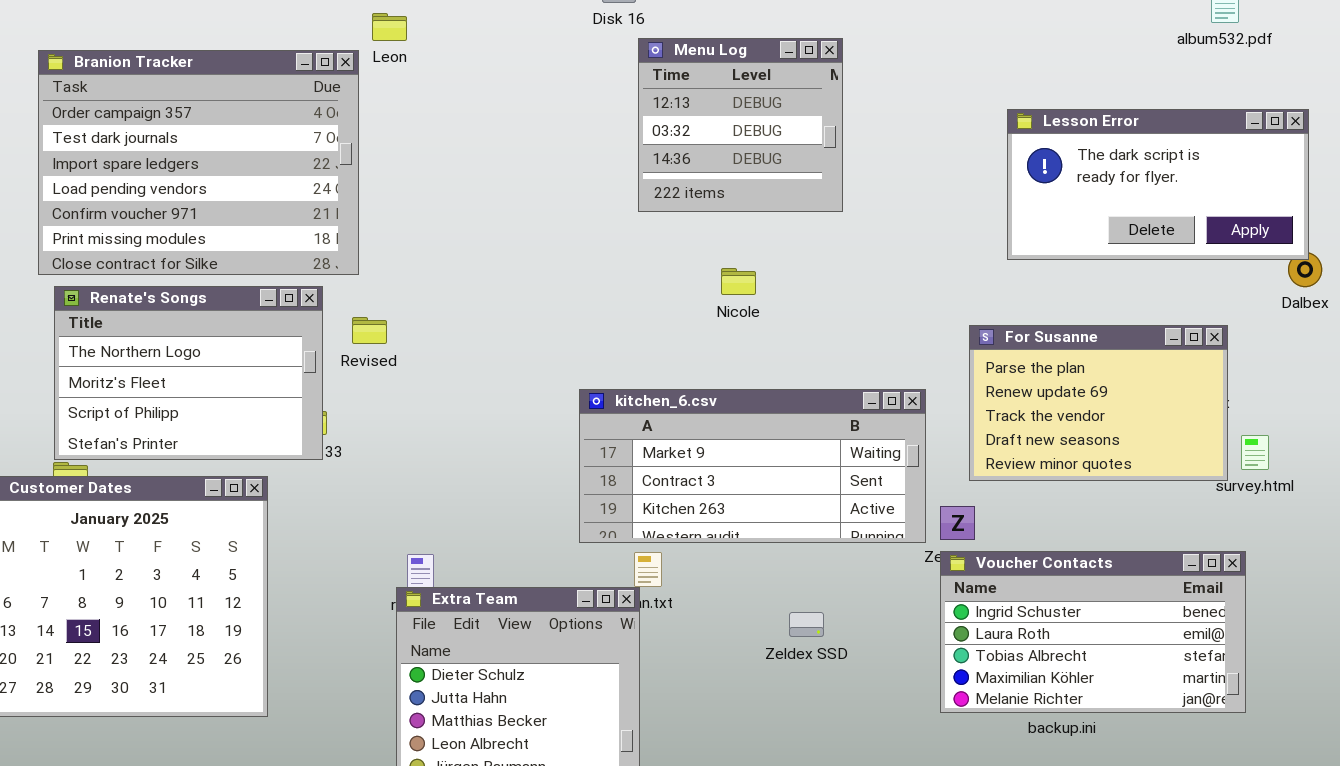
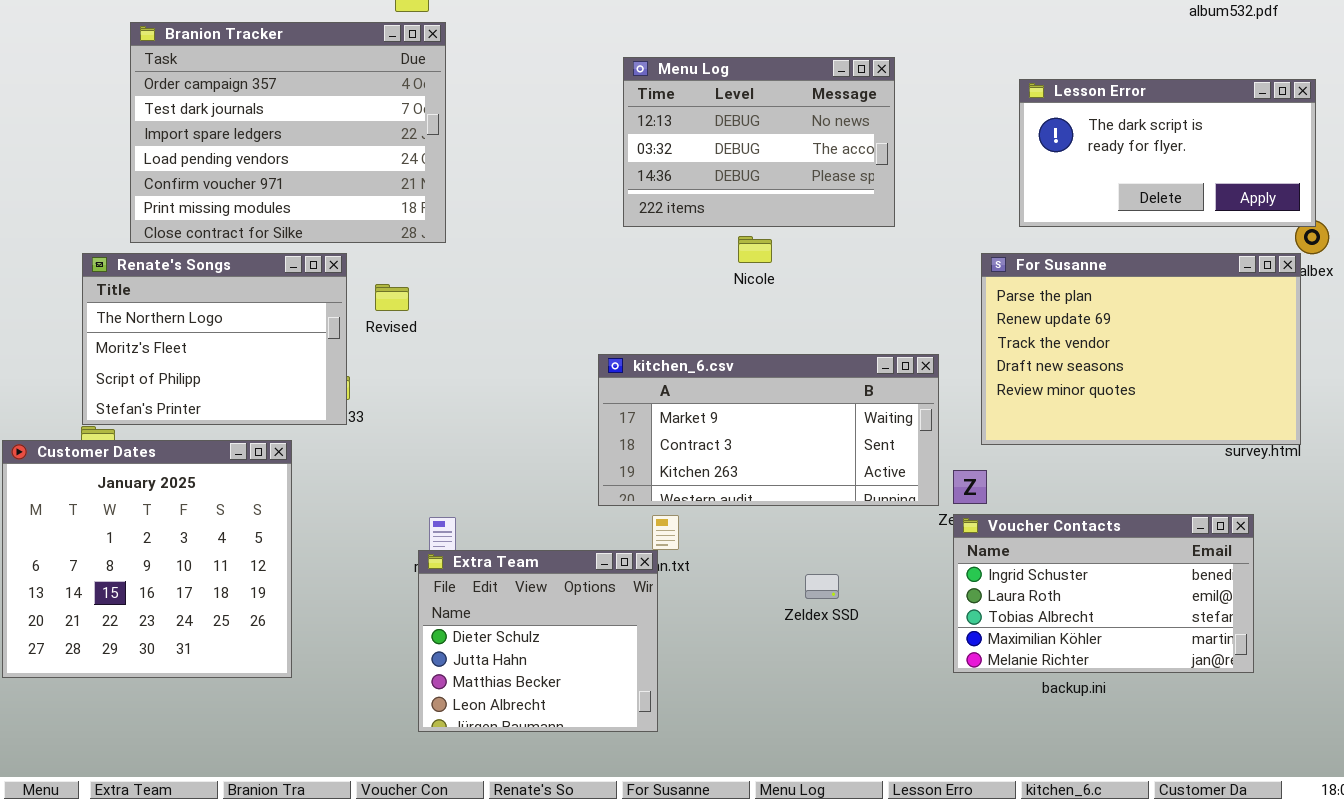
Menu Log: [638,38,843,212] -> [623,57,895,227], moved, resized
Branion Tracker: [38,50,359,275] -> [130,22,446,243], moved
For Susanne: [969,325,1228,481] -> [981,253,1301,445], resized

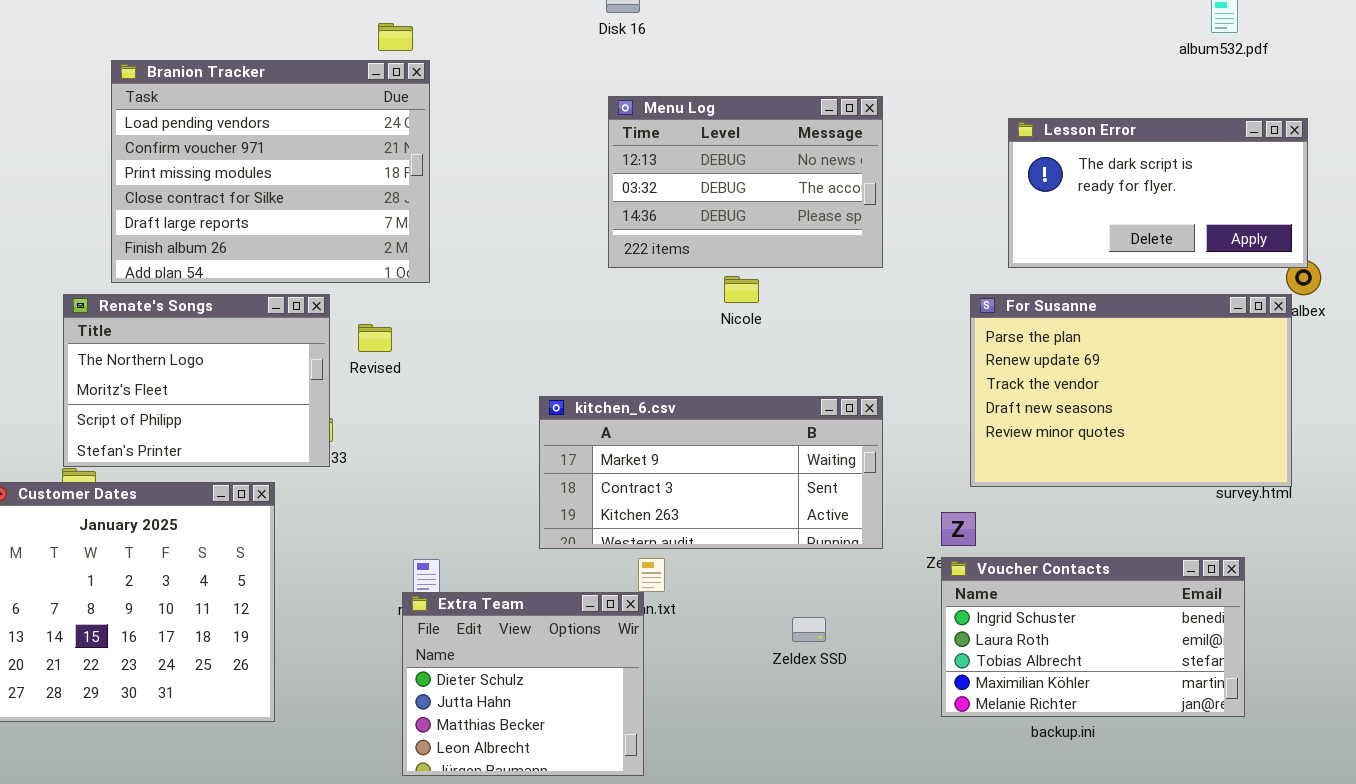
Branion Tracker: [130,22,446,243] -> [111,60,430,283], scrolled down 3 rows
kitchen_6.csv: [598,354,939,506] -> [539,396,883,549], moved

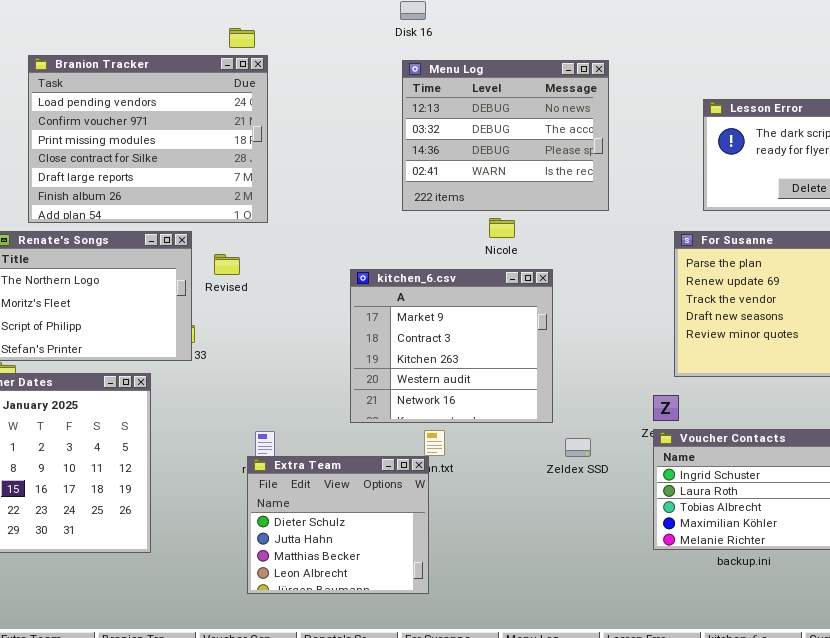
Menu Log: [608,96,883,268] -> [402,60,609,211], resized
kitchen_6.csv: [539,396,883,549] -> [350,269,553,423], resized
Zeldex SSD: [792,617,826,642] -> [565,438,591,457], moved

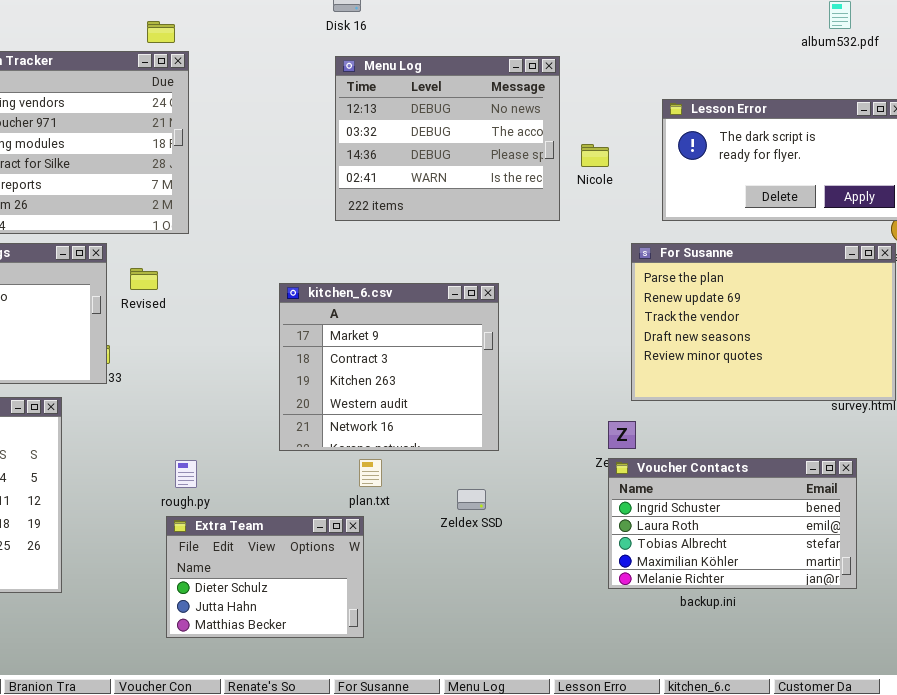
Nicole: [489,218,515,238] -> [581,144,609,167], moved
Zeldex SSD: [565,438,591,457] -> [457,489,486,510], moved
Extra Team: [247,456,429,594] -> [166,516,364,638], resized

